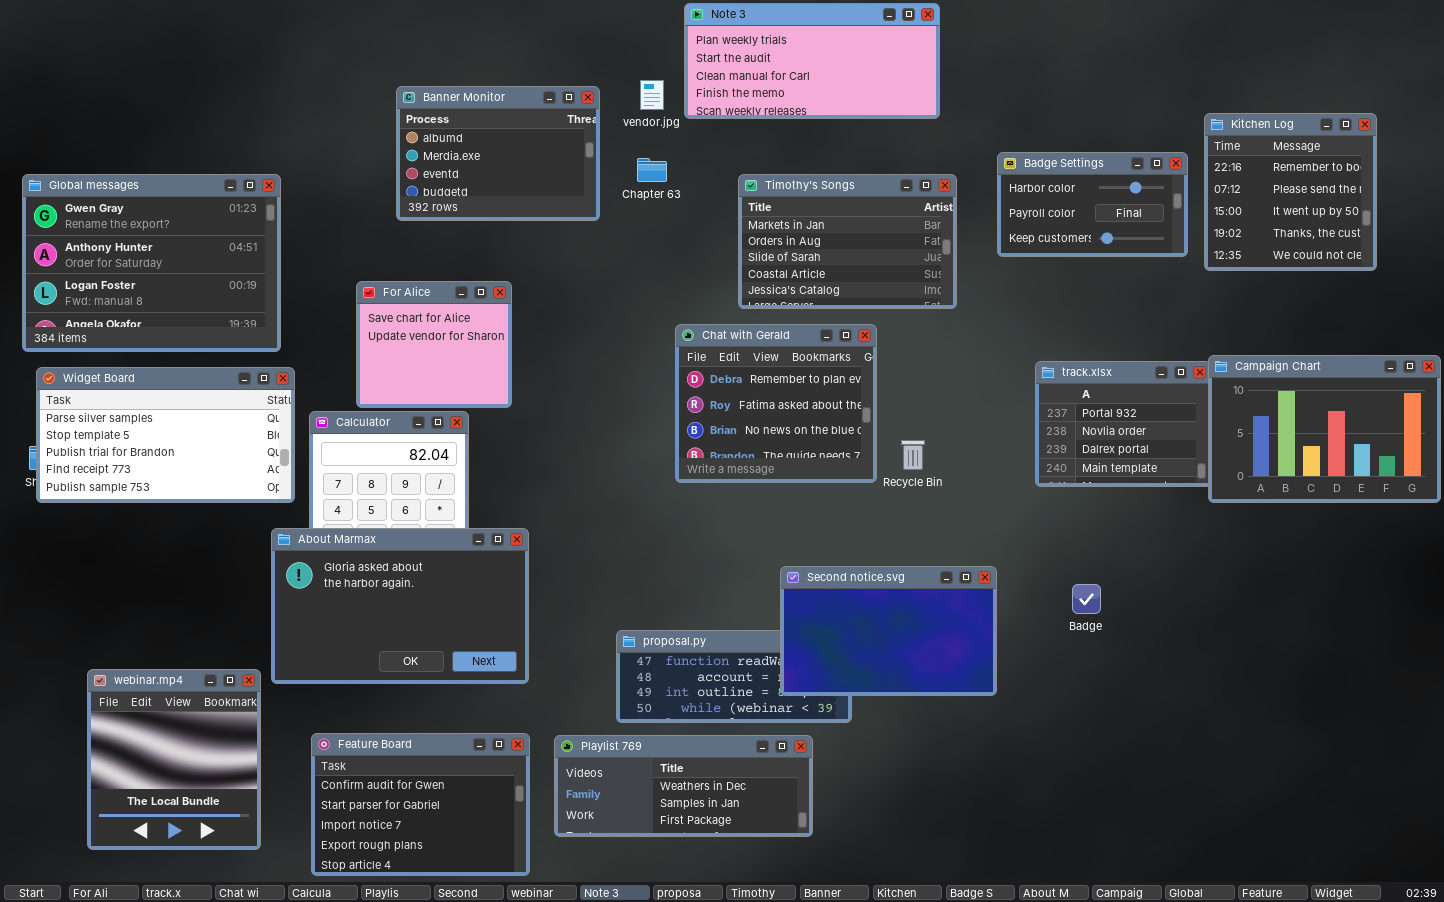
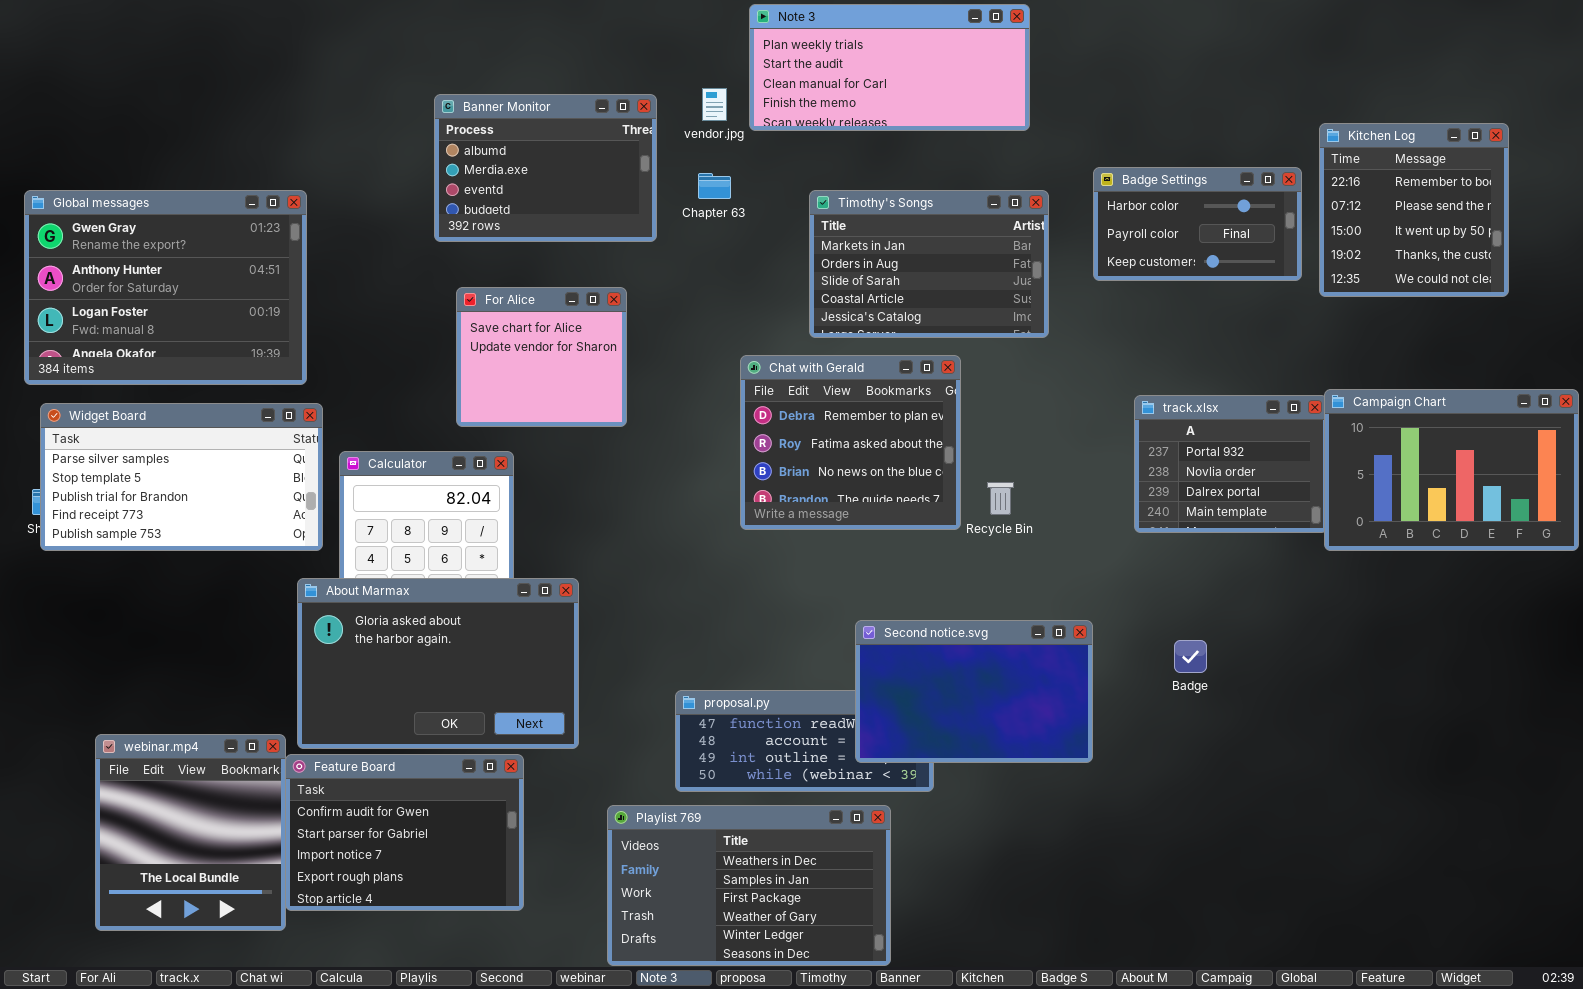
For Alice: [356,281,512,408] -> [456,287,627,427], moved
Feature Board: [311,733,530,876] -> [285,754,524,911], moved
Playlist 769: [554,735,813,837] -> [607,805,891,966], resized

